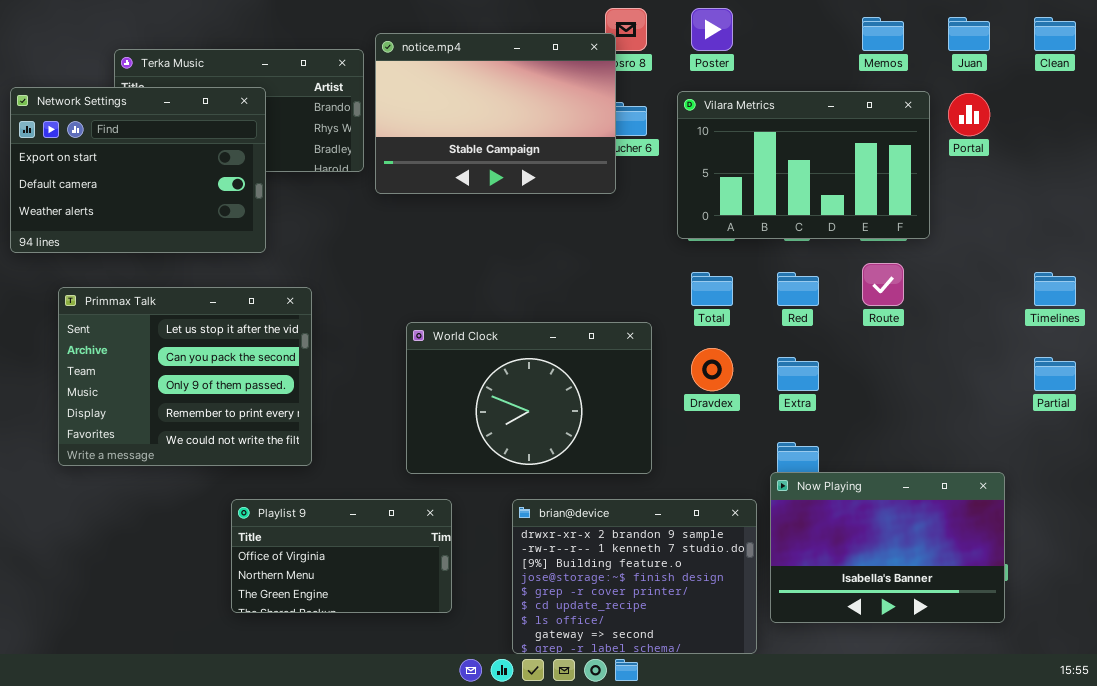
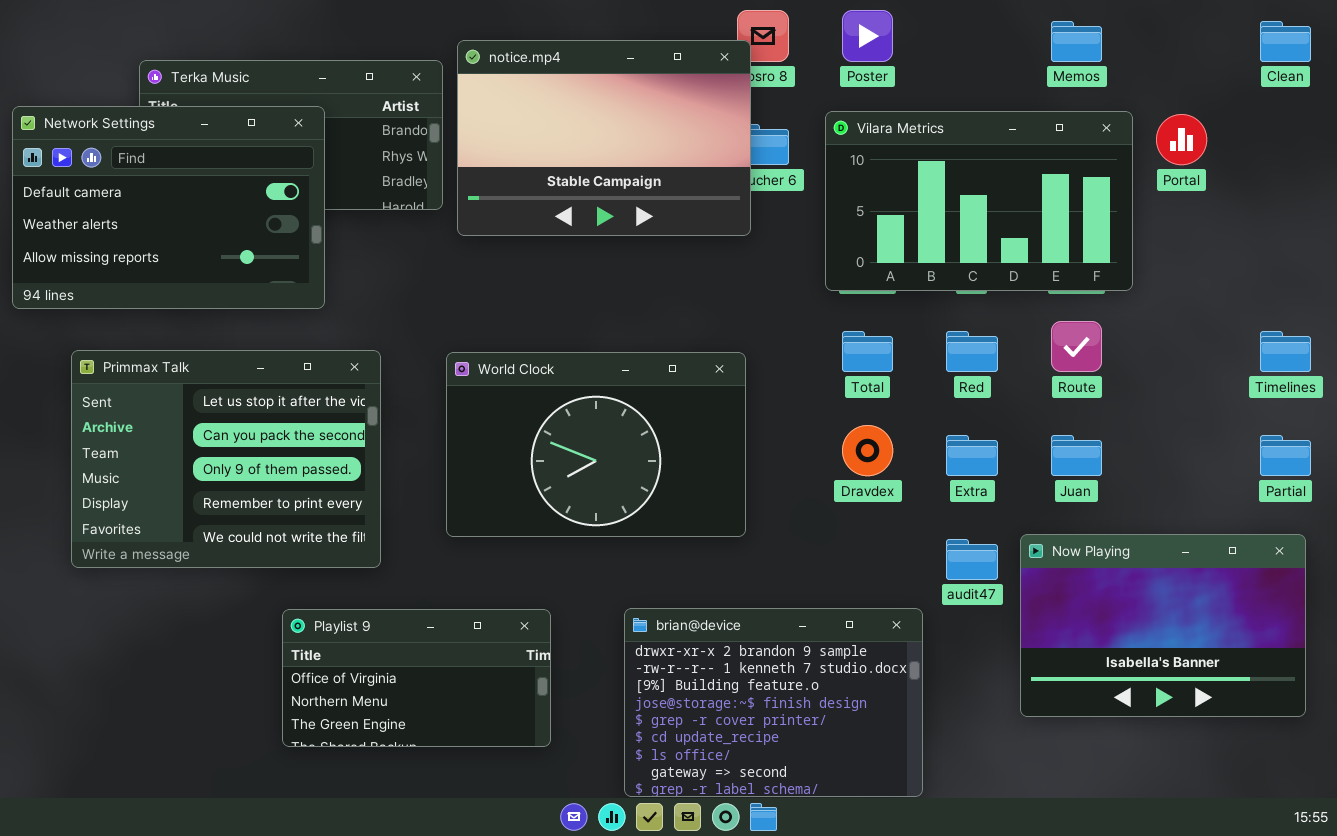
Juan: [948,17,990,51] -> [1051,435,1102,476], moved
Network Settings: [10,87,266,253] -> [12,106,325,309], scrolled down 1 row
World Clock: [406,322,652,474] -> [446,352,746,537], moved
Now Playing: [770,472,1005,623] -> [1020,534,1306,717], moved

